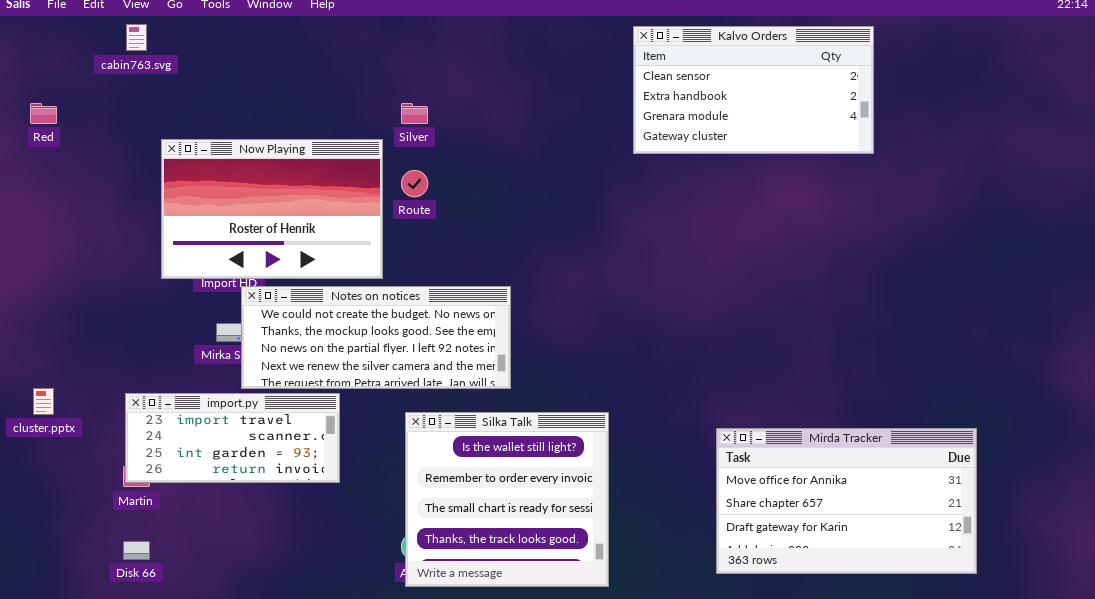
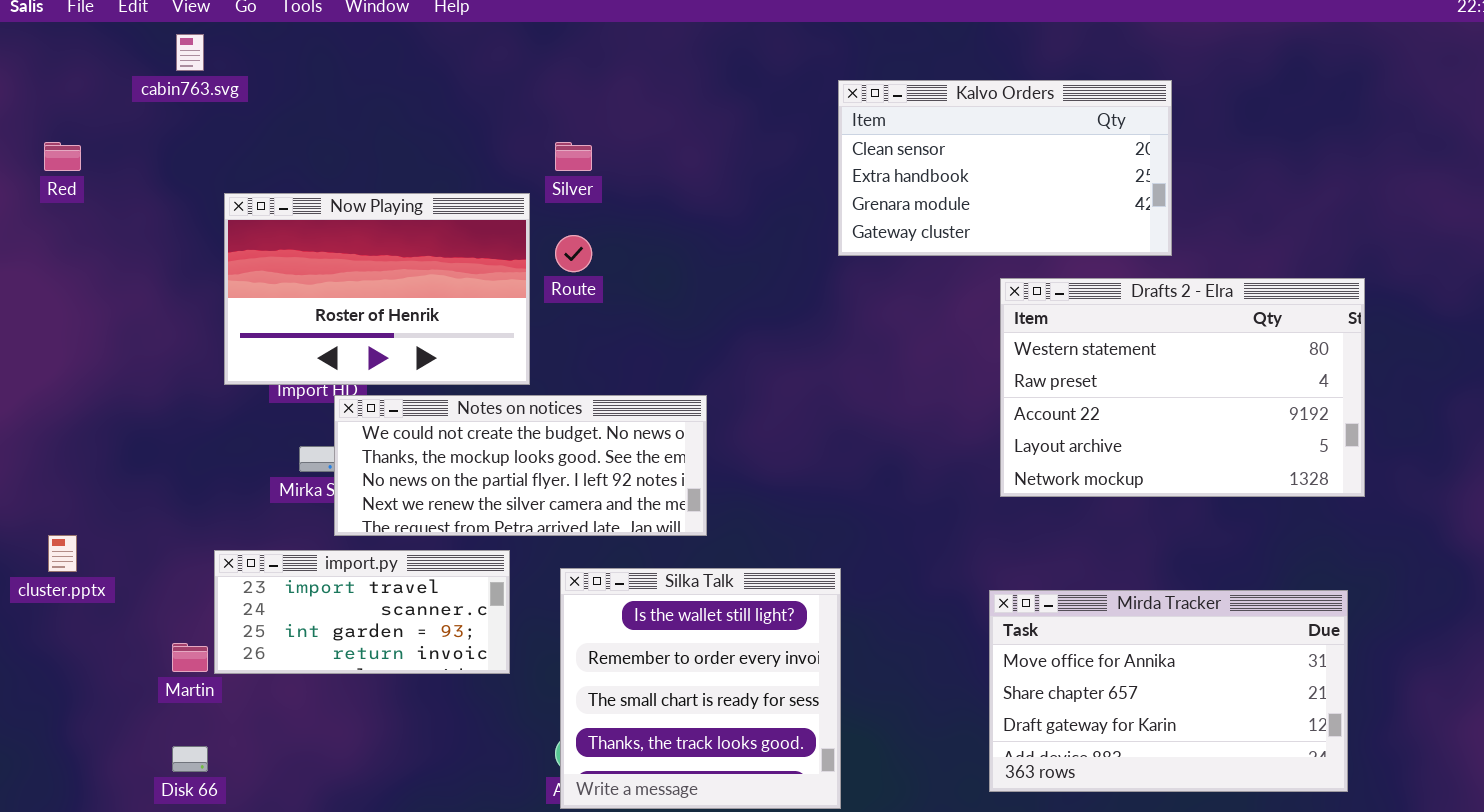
Kalvo Orders: [633,26,874,154] -> [838,80,1172,256], moved
Drafts 2 - Elra: none -> [1000,278,1365,497], opened
import.py: [125,393,340,483] -> [214,550,510,674], moved

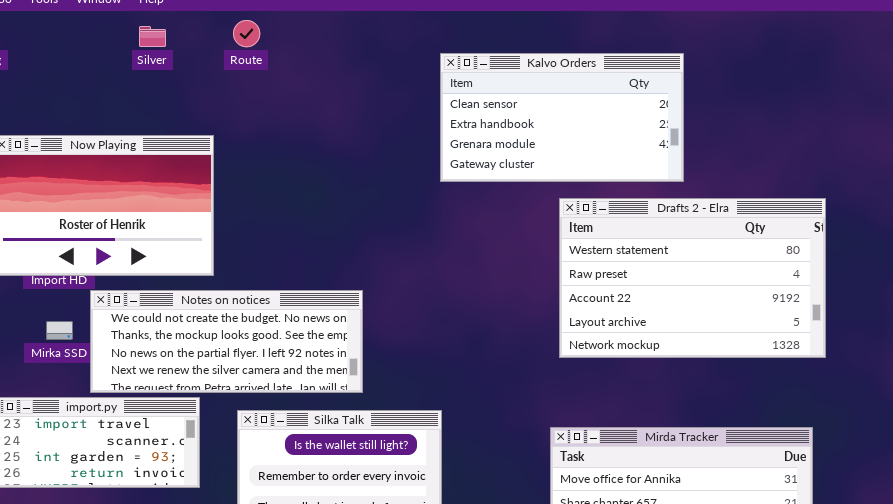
Silver: [555,142,592,171] -> [139,26,166,47], moved
Route: [555,235,592,272] -> [233,20,260,47], moved
Notes on notices: [334,395,707,536] -> [90,290,363,393], moved

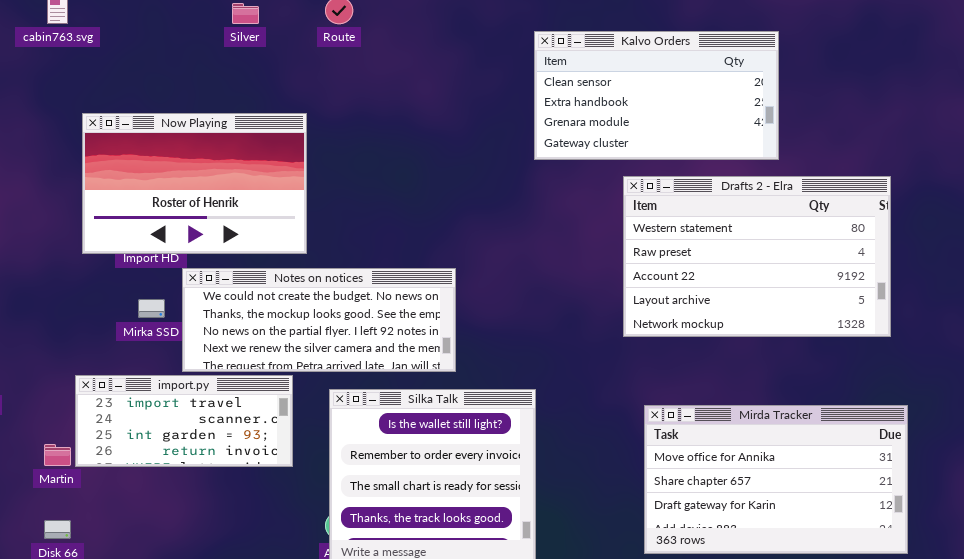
Drafts 2 - Elra: [559,198,826,358] -> [623,176,891,337], moved

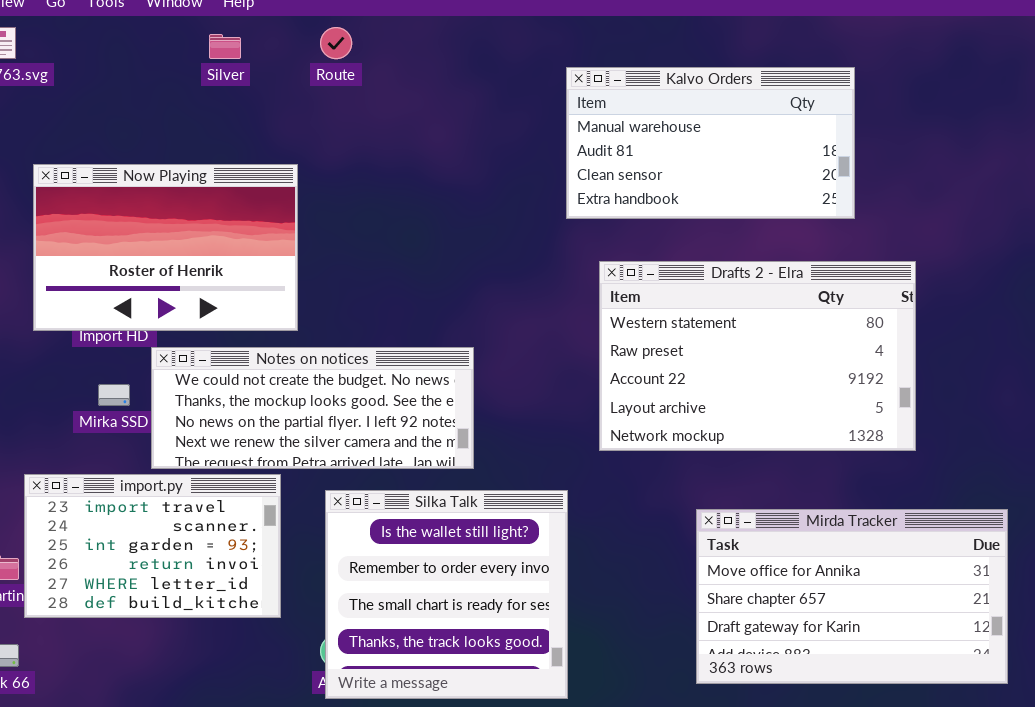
Kalvo Orders: [534,31,779,160] -> [566,67,855,219], scrolled up 2 rows
Drafts 2 - Elra: [623,176,891,337] -> [599,261,916,451], moved
import.py: [75,375,293,467] -> [24,474,281,618], resized

